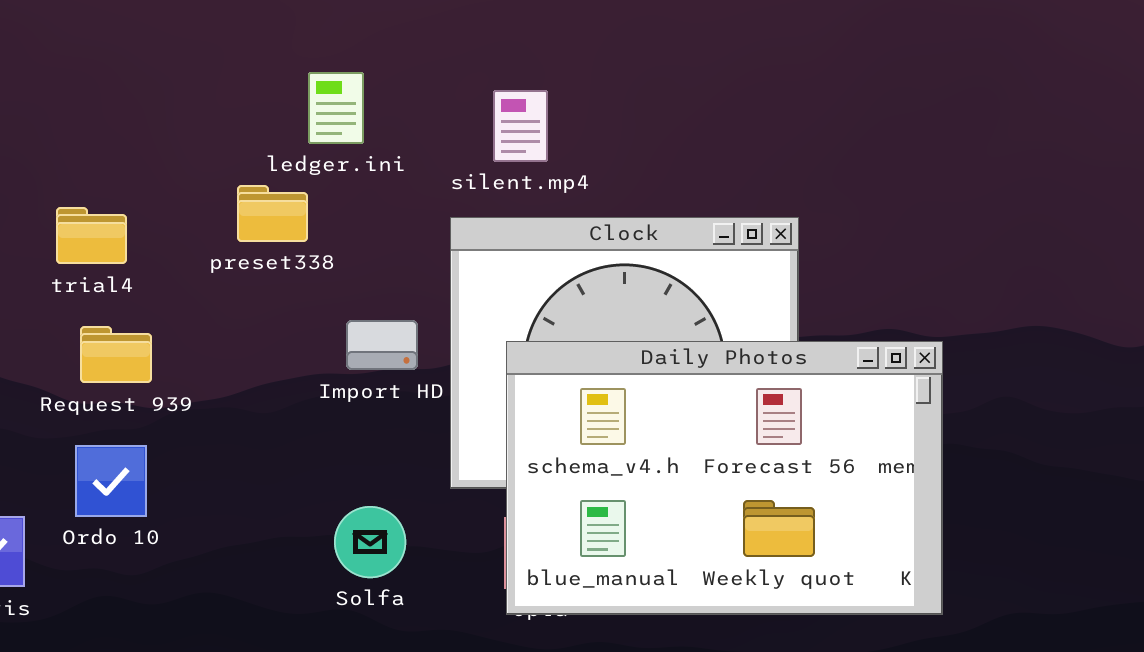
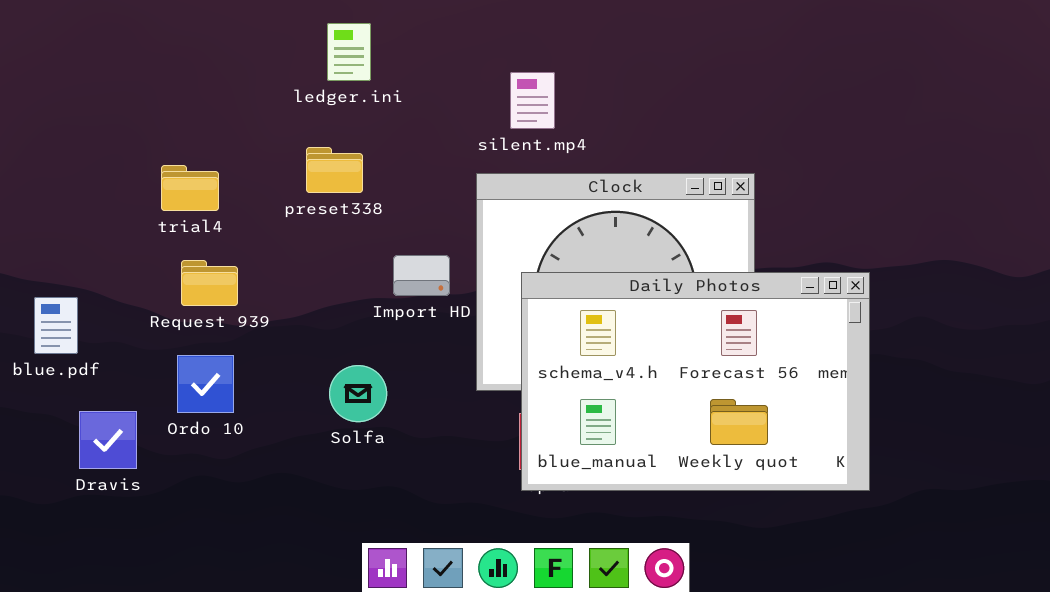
ledger.ini: [308,72,364,144] -> [327,23,371,81], moved
Solfa: [334,506,406,578] -> [329,365,387,422], moved

